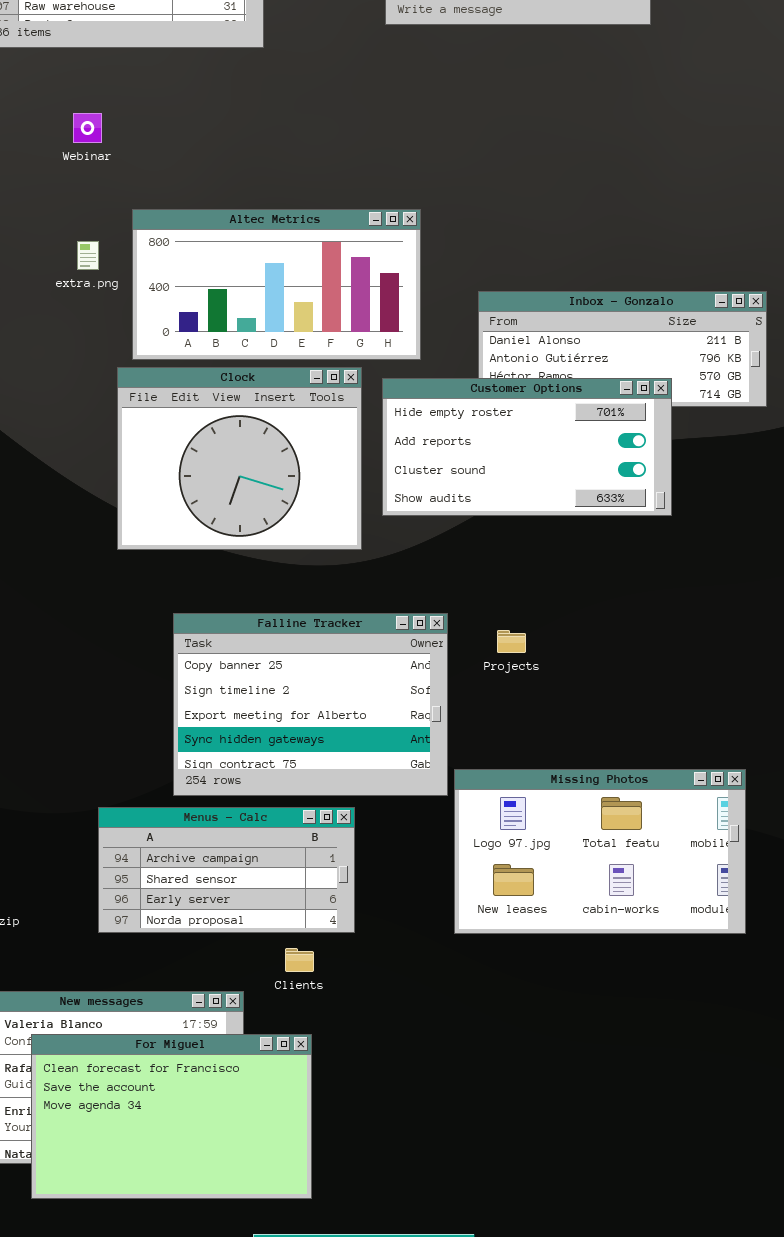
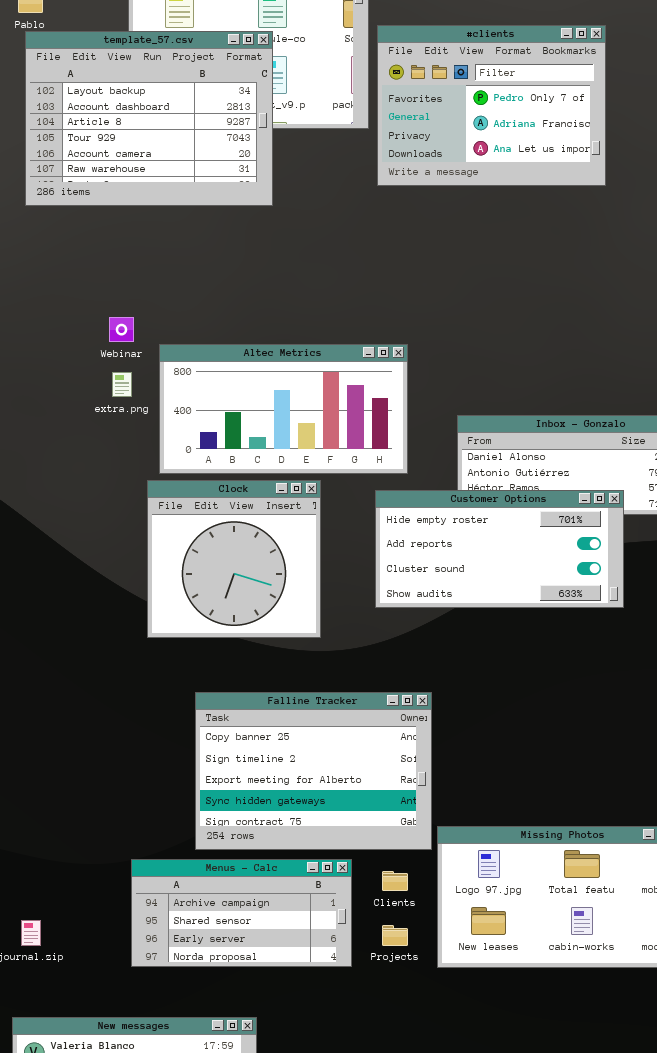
Webinar: [73,113,102,143] -> [109,317,134,342], moved
Clock: [117,367,362,550] -> [147,480,321,638], resized
Projects: [497,630,526,653] -> [382,925,408,946], moved
Clients: [285,948,314,972] -> [382,871,408,891], moved

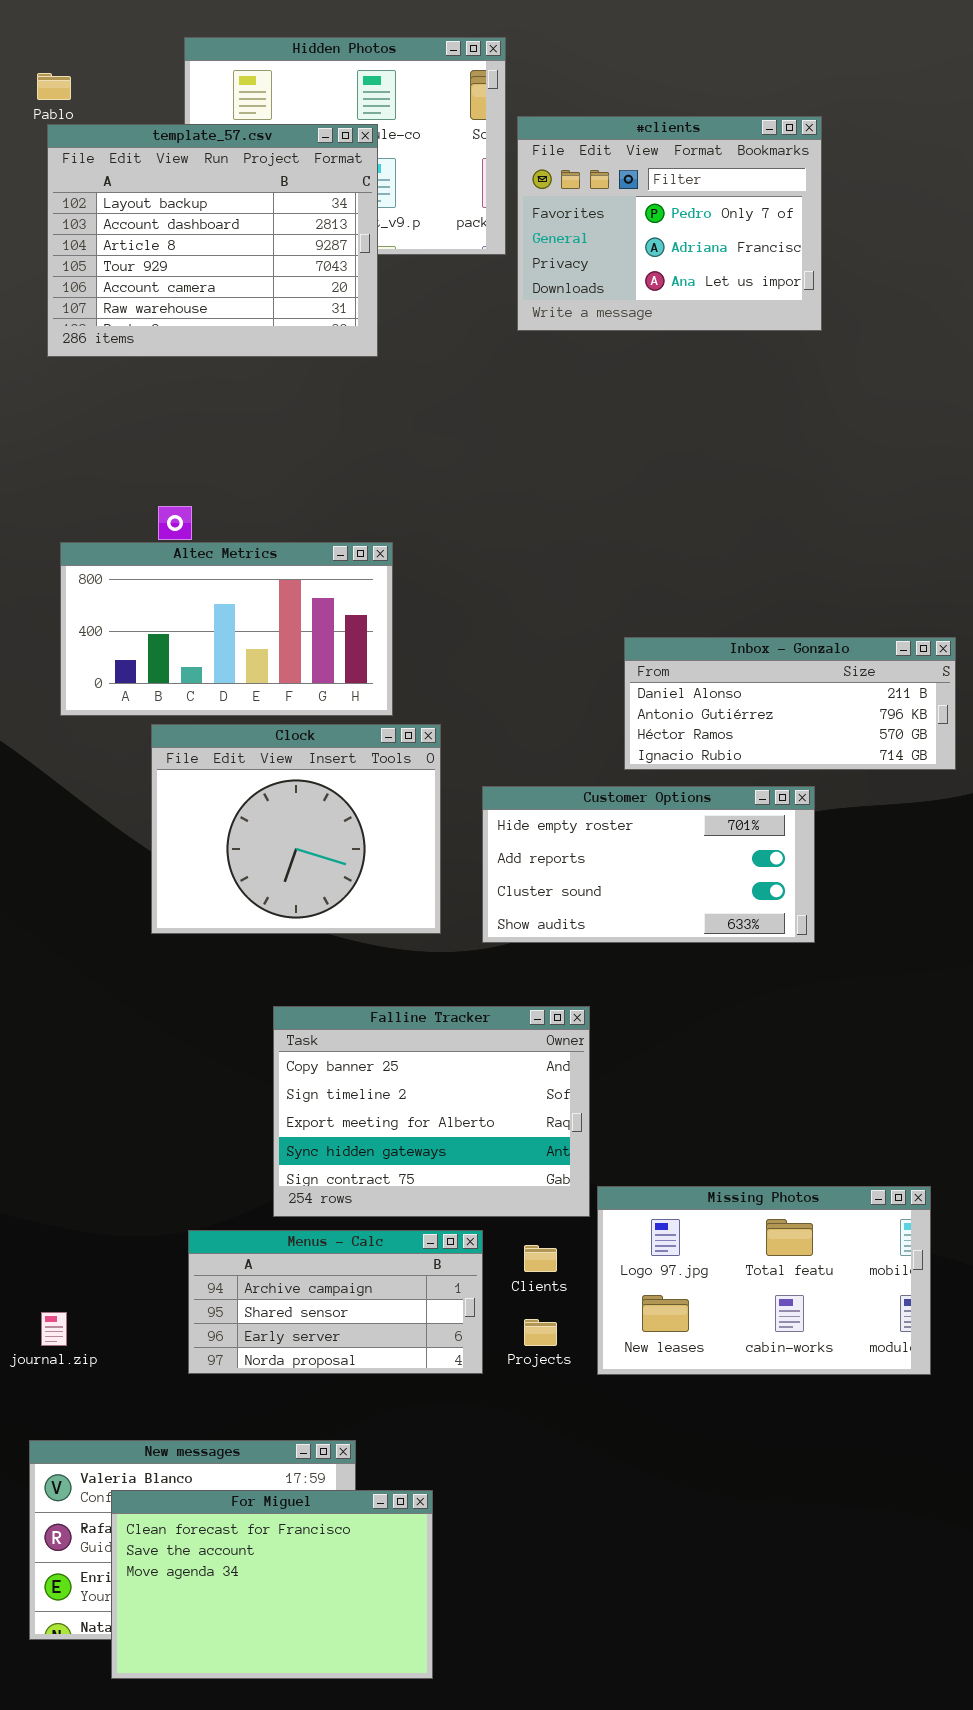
Altec Metrics: [159,344,408,474] -> [60,542,393,716], moved
Clock: [147,480,321,638] -> [151,724,441,934], resized
Customer Options: [375,490,624,608] -> [482,786,815,943], moved

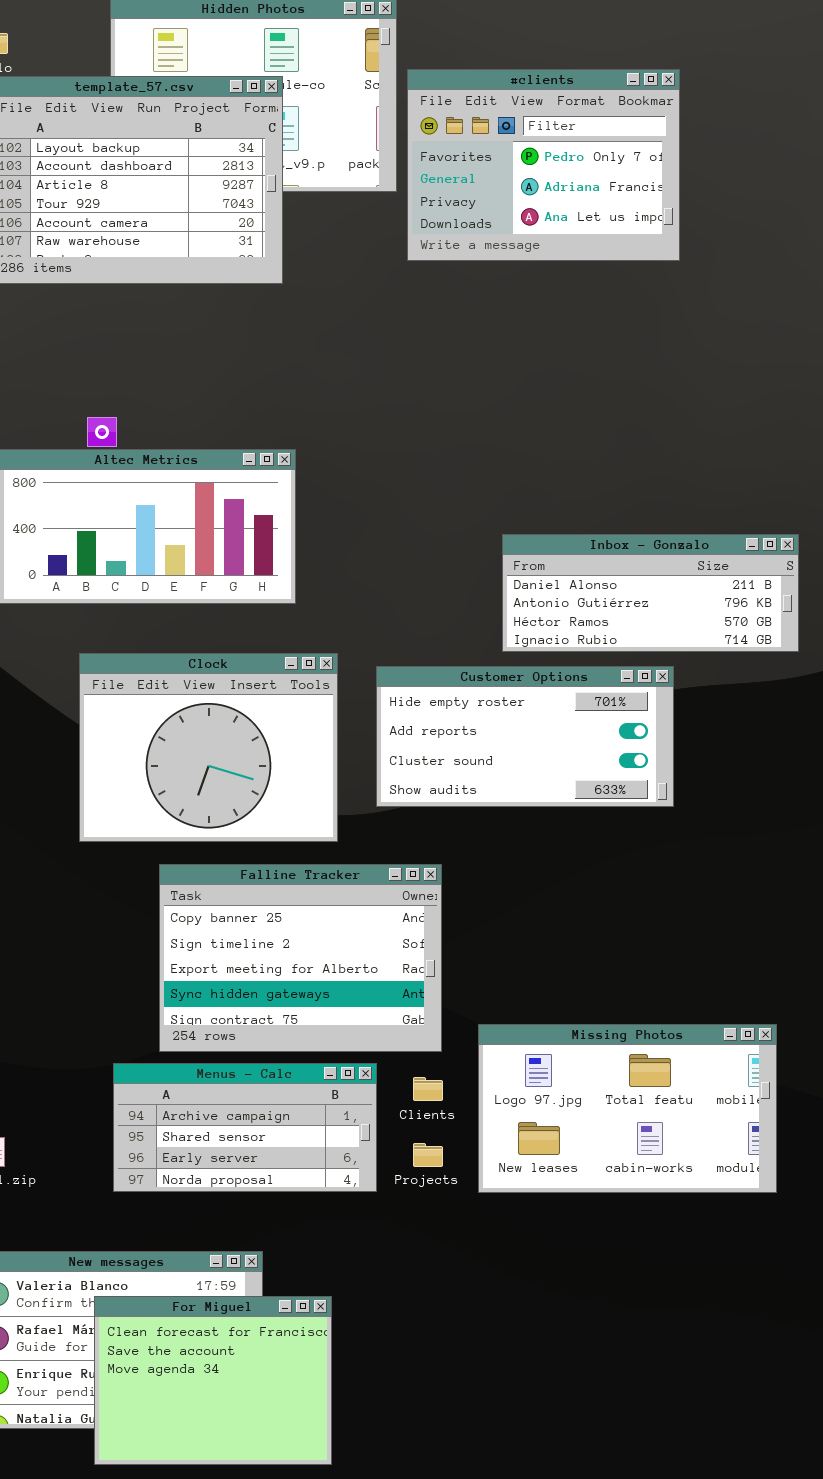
Clock: [151,724,441,934] -> [79,653,338,842], moved
Falline Tracker: [273,1006,590,1217] -> [159,864,442,1052], moved
For Miguel: [111,1490,433,1679] -> [94,1296,332,1465], resized

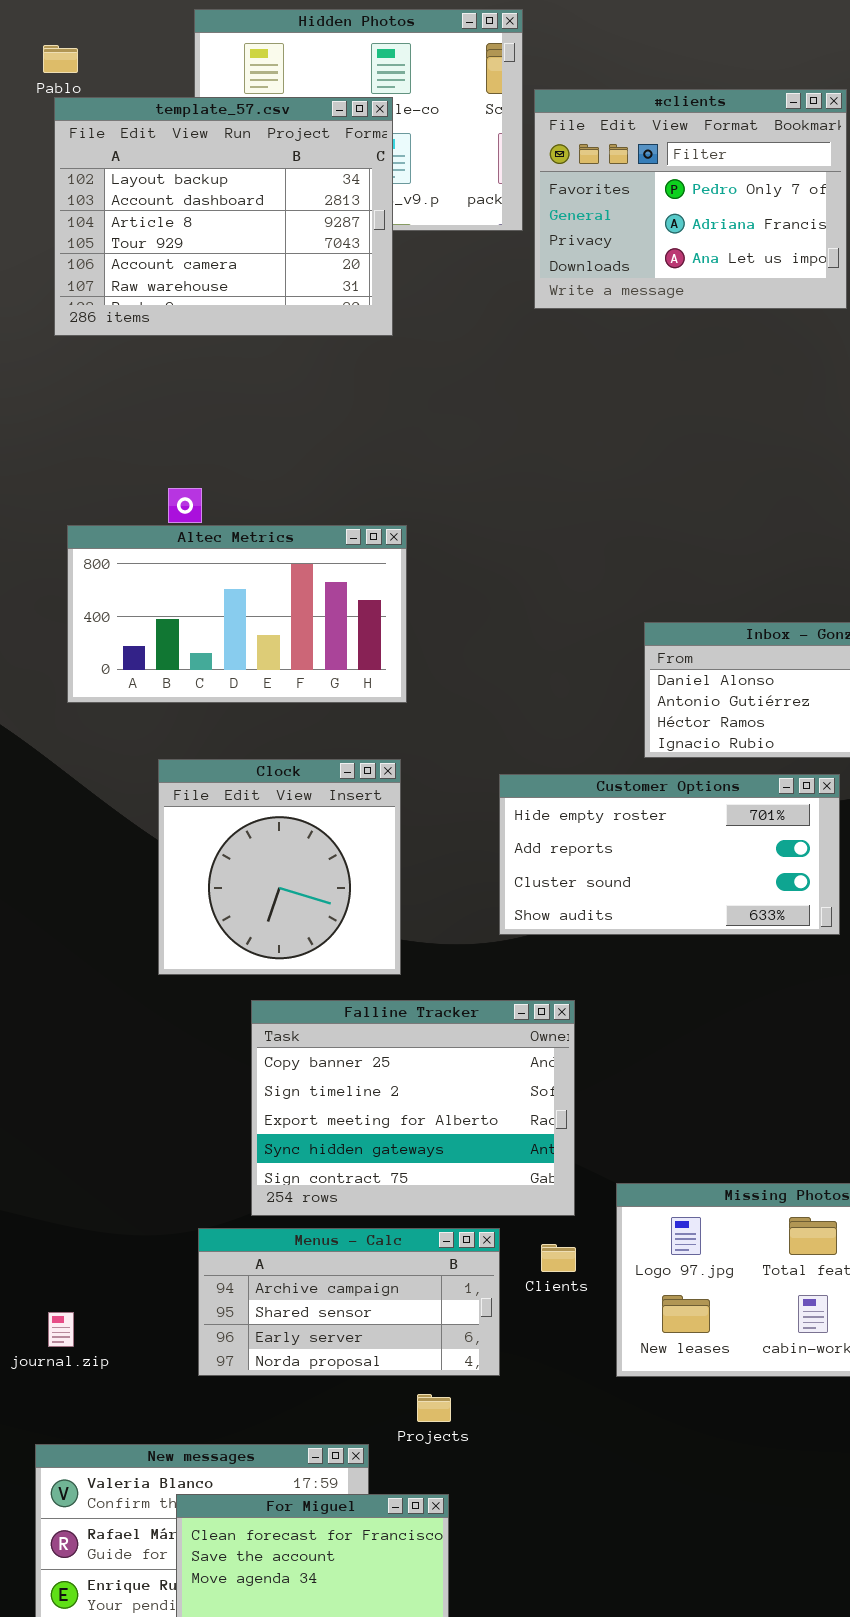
Clock: [79,653,338,842] -> [158,759,401,975], resized
Projects: [413,1143,443,1167] -> [417,1394,451,1422], moved

